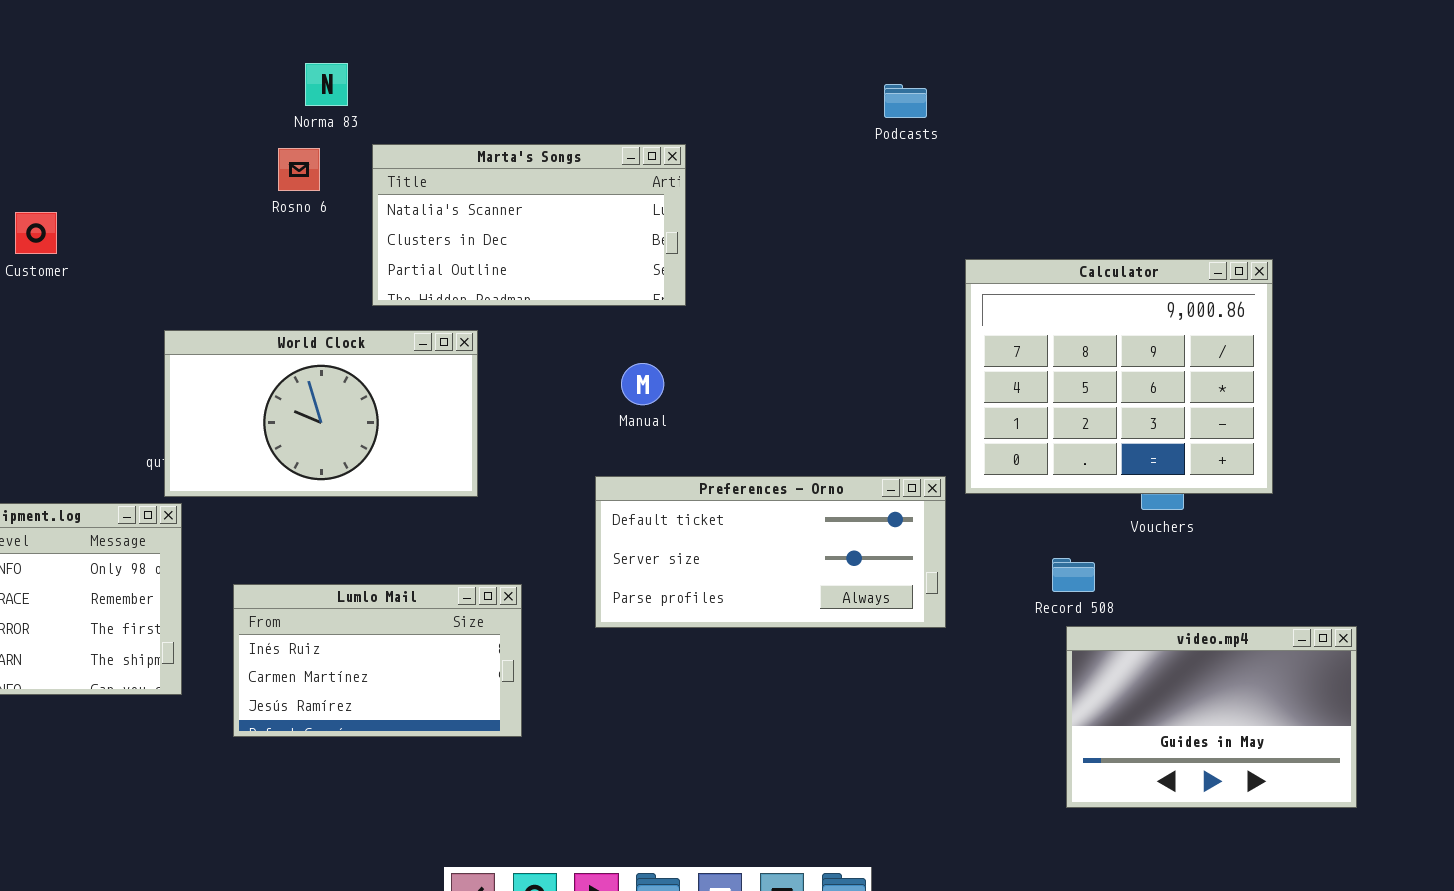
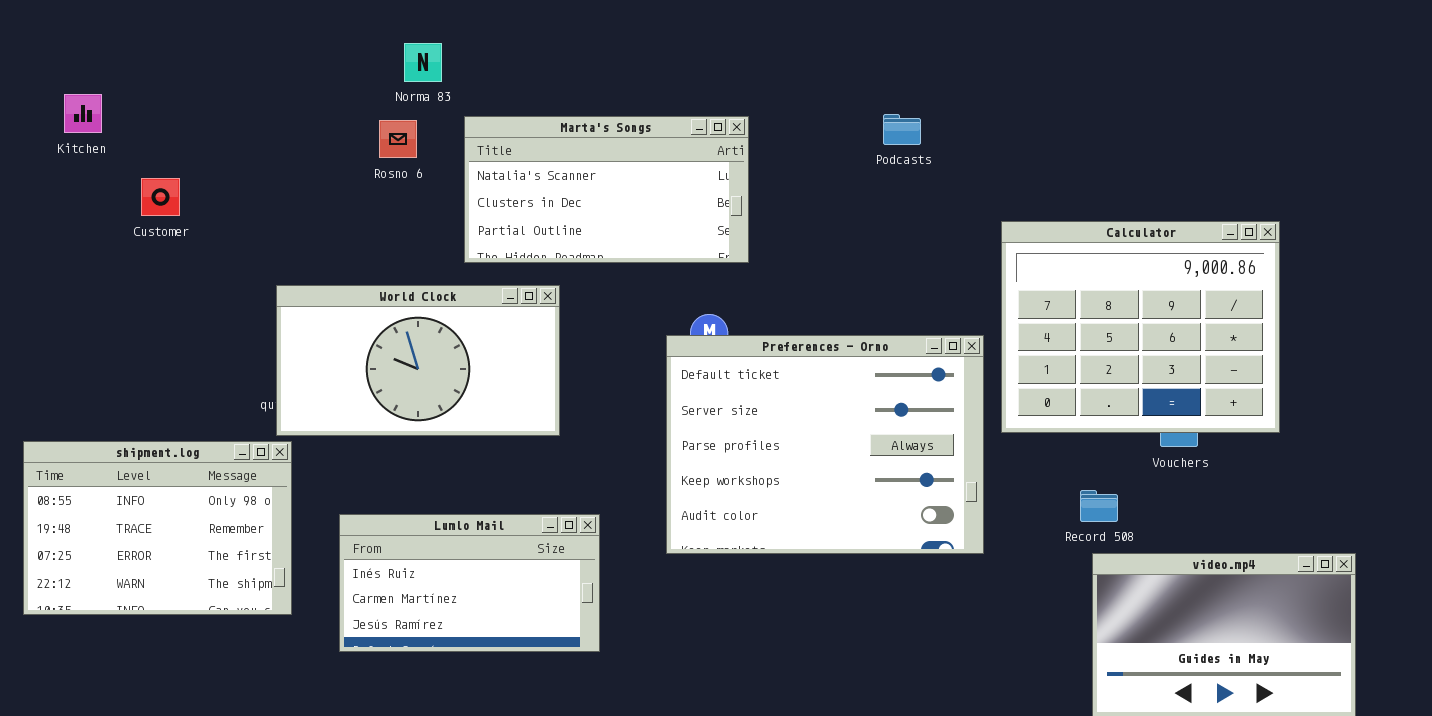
Podcasts: [884,84,927,118] -> [883,114,921,145], moved
Preferences - Orno: [595,476,946,628] -> [666,335,984,554], resized

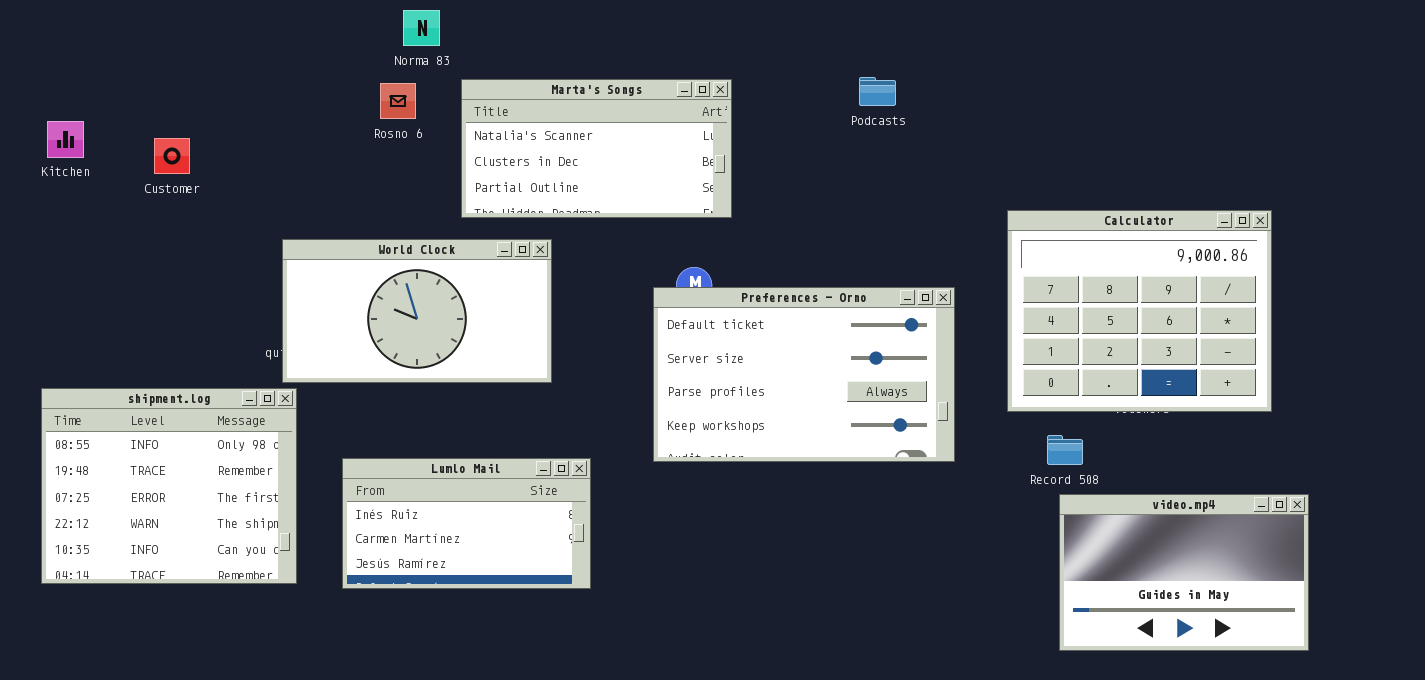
Kitchen: [64,94,102,133] -> [47,121,84,158], moved
Calculator: [1001,221,1280,433] -> [1007,210,1272,412], moved
Preferences - Orno: [666,335,984,554] -> [653,287,955,462], resized
shipment.log: [23,441,292,615] -> [41,388,297,584], resized

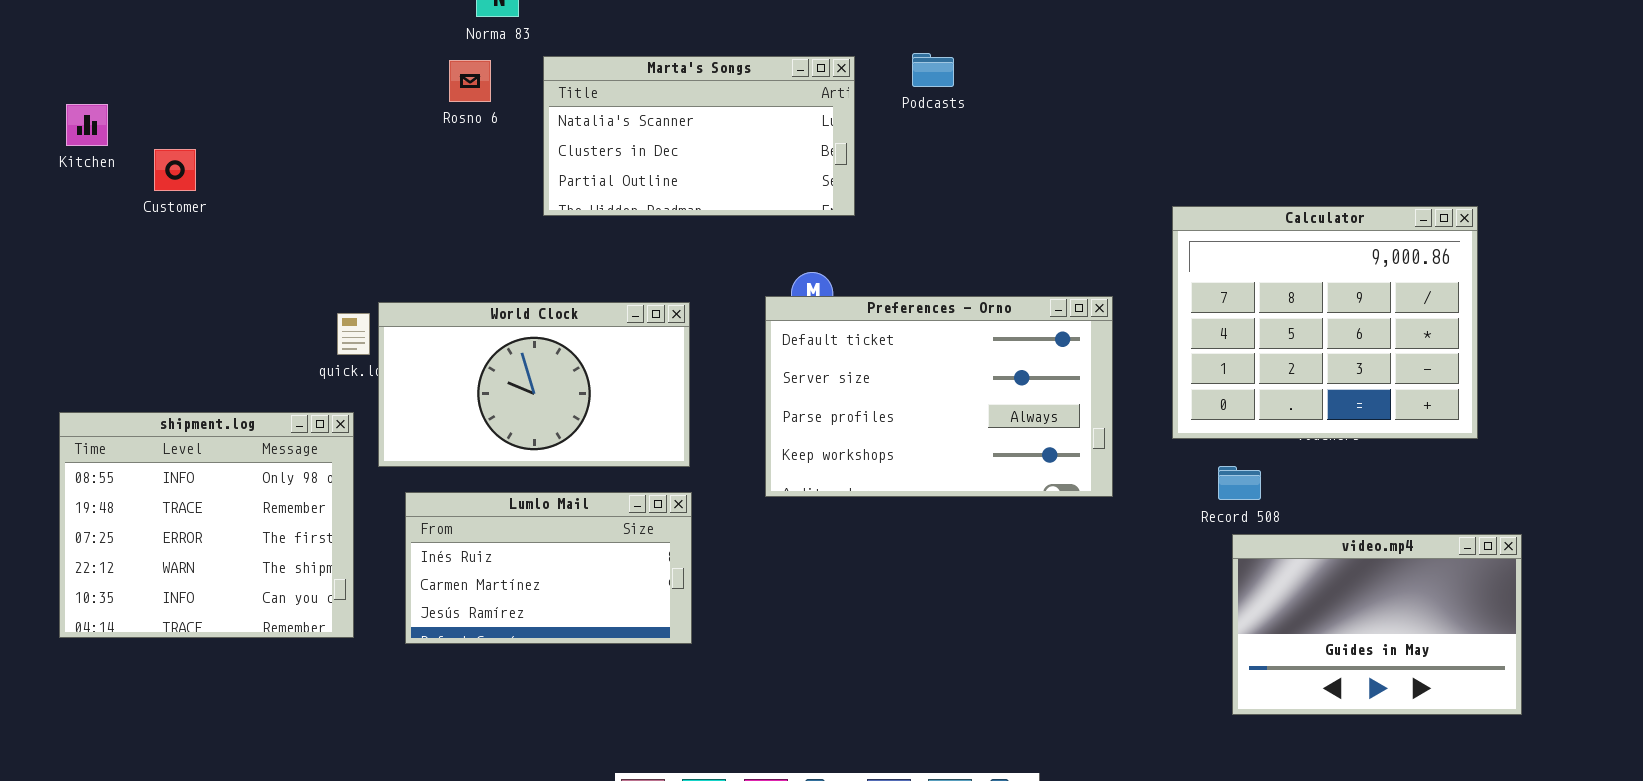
Podcasts: [859,77,896,106] -> [912,53,954,87], moved
Customer: [154,138,190,174] -> [154,149,196,191], moved
World Clock: [282,239,552,383] -> [378,302,690,467], moved

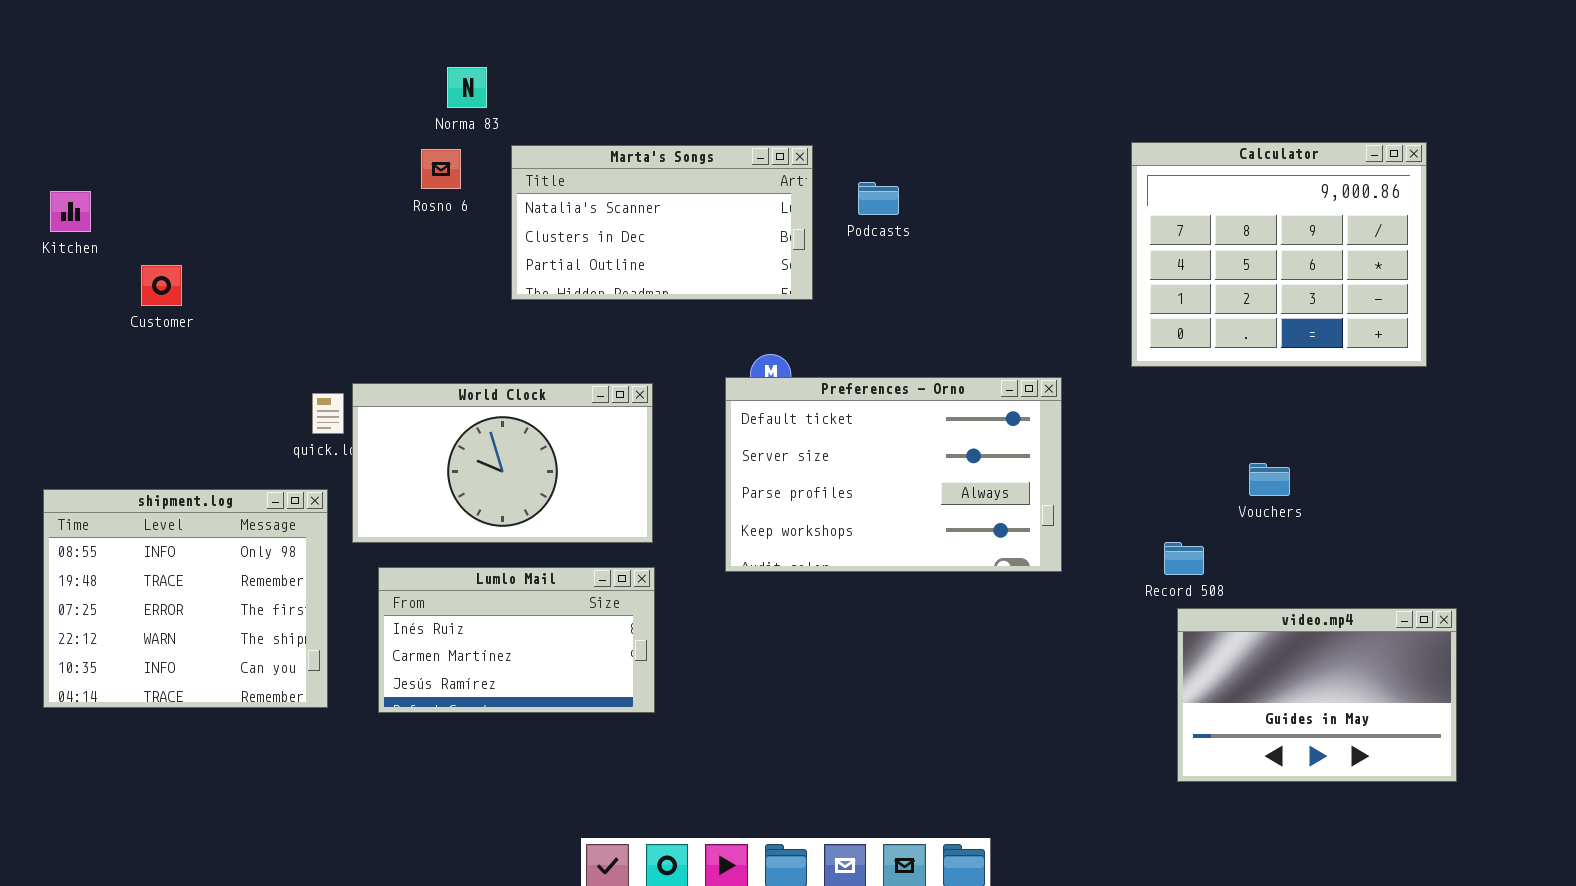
Podcasts: [912,53,954,87] -> [858,182,899,215], moved
Customer: [154,149,196,191] -> [141,265,182,306], moved
Calculator: [1172,206,1478,439] -> [1131,142,1427,367], moved

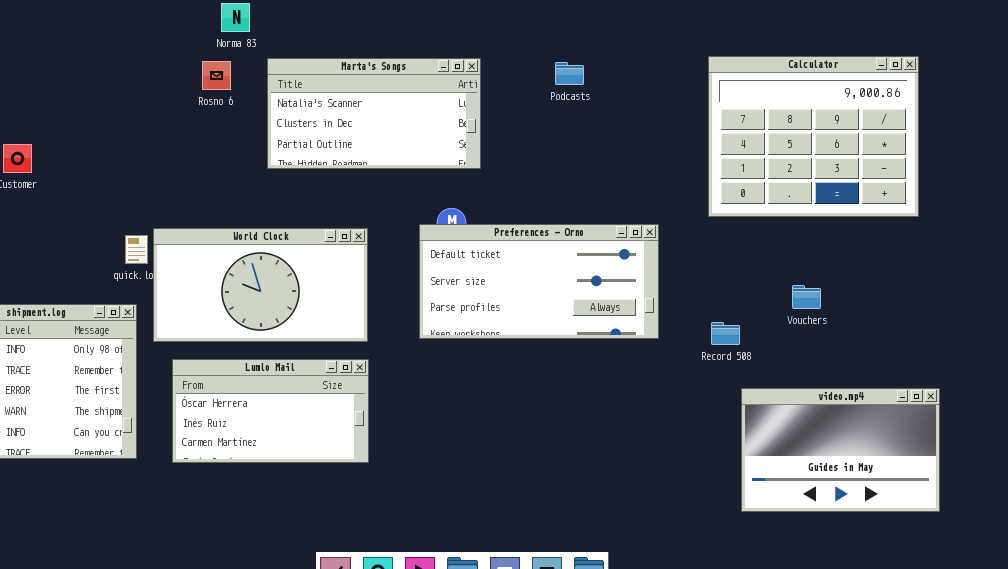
Podcasts: [858,182,899,215] -> [555,62,584,85], moved
Preferences - Orno: [725,377,1062,572] -> [419,224,659,339], resized
Record 508: [1164,542,1204,575] -> [711,322,740,345], moved
Lumlo Mail: [378,567,655,713] -> [172,359,369,463], scrolled up 1 row

